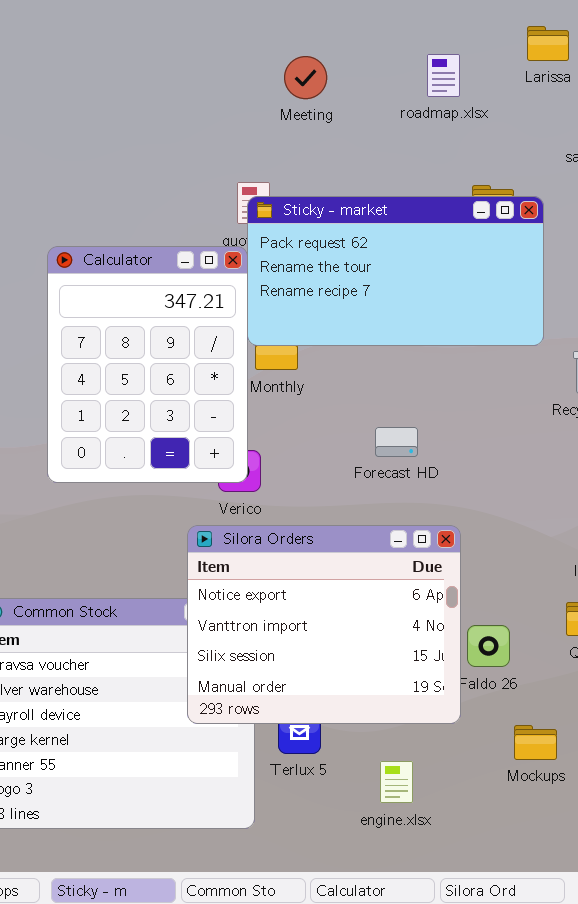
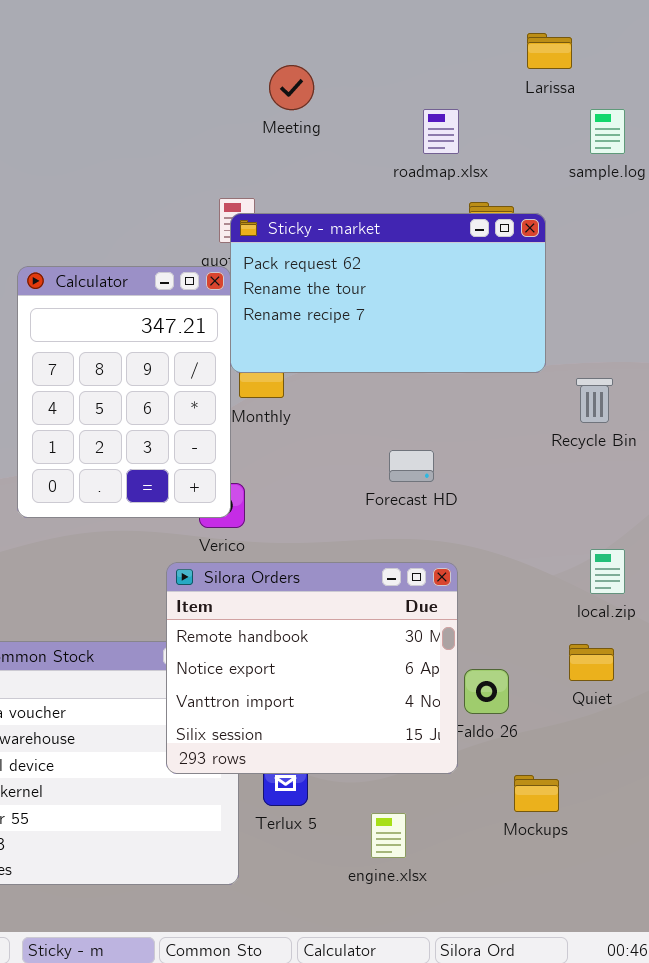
roadmap.xlsx: [427,54,460,97] -> [423,109,459,154], moved
Forecast HD: [375,427,418,457] -> [389,450,434,482], moved
Silora Orders: [187,525,461,724] -> [166,562,458,774], scrolled up 1 row

